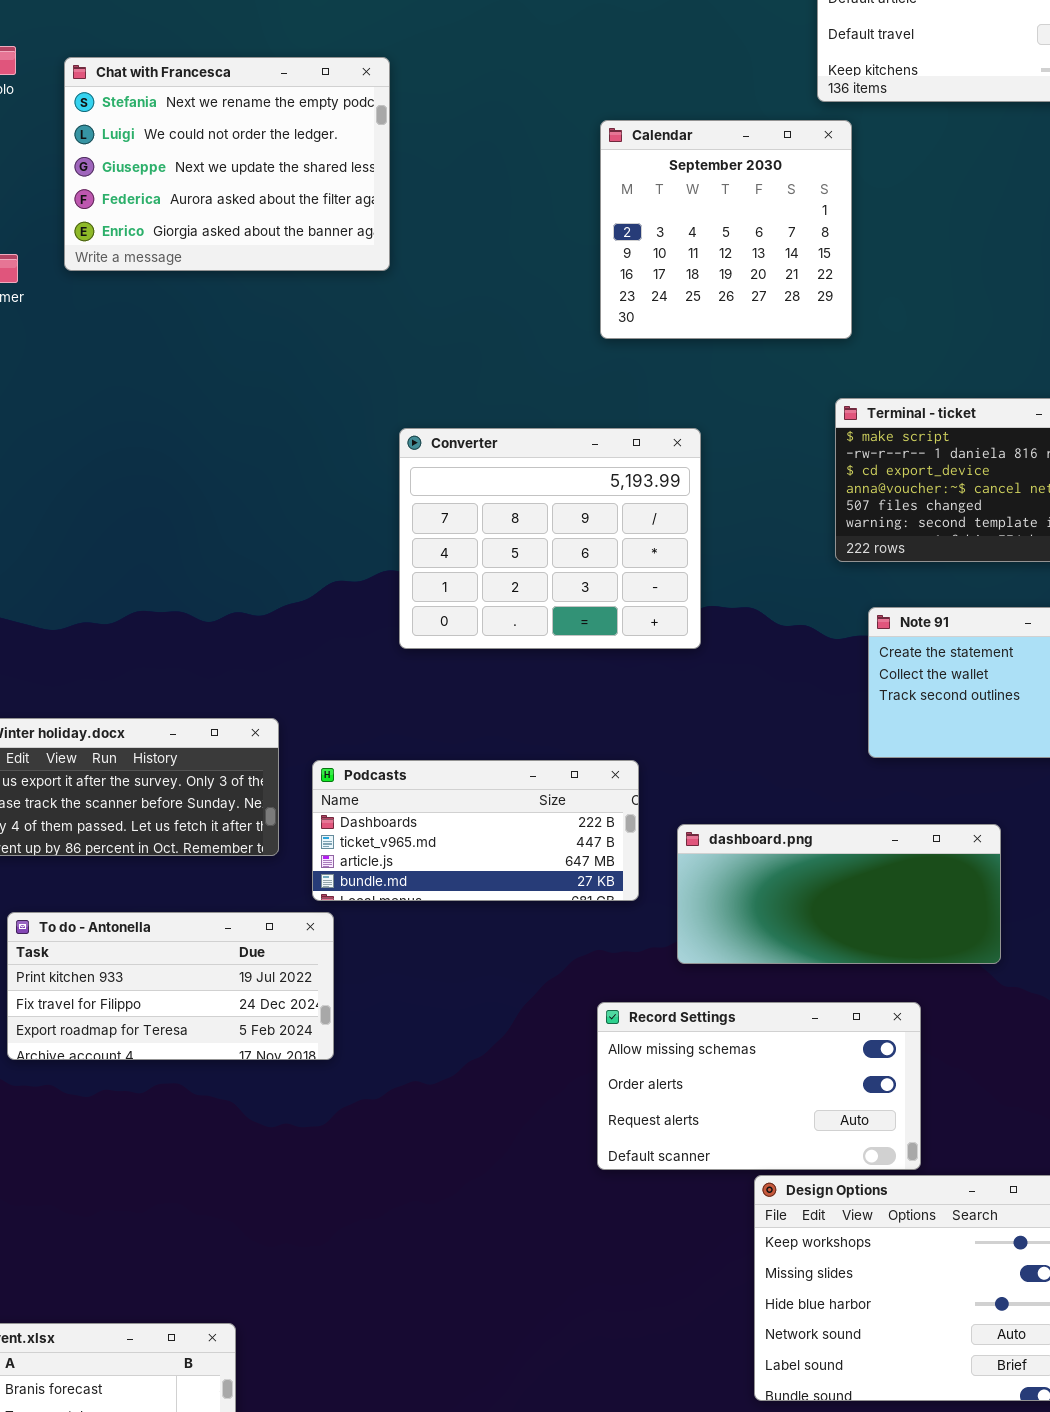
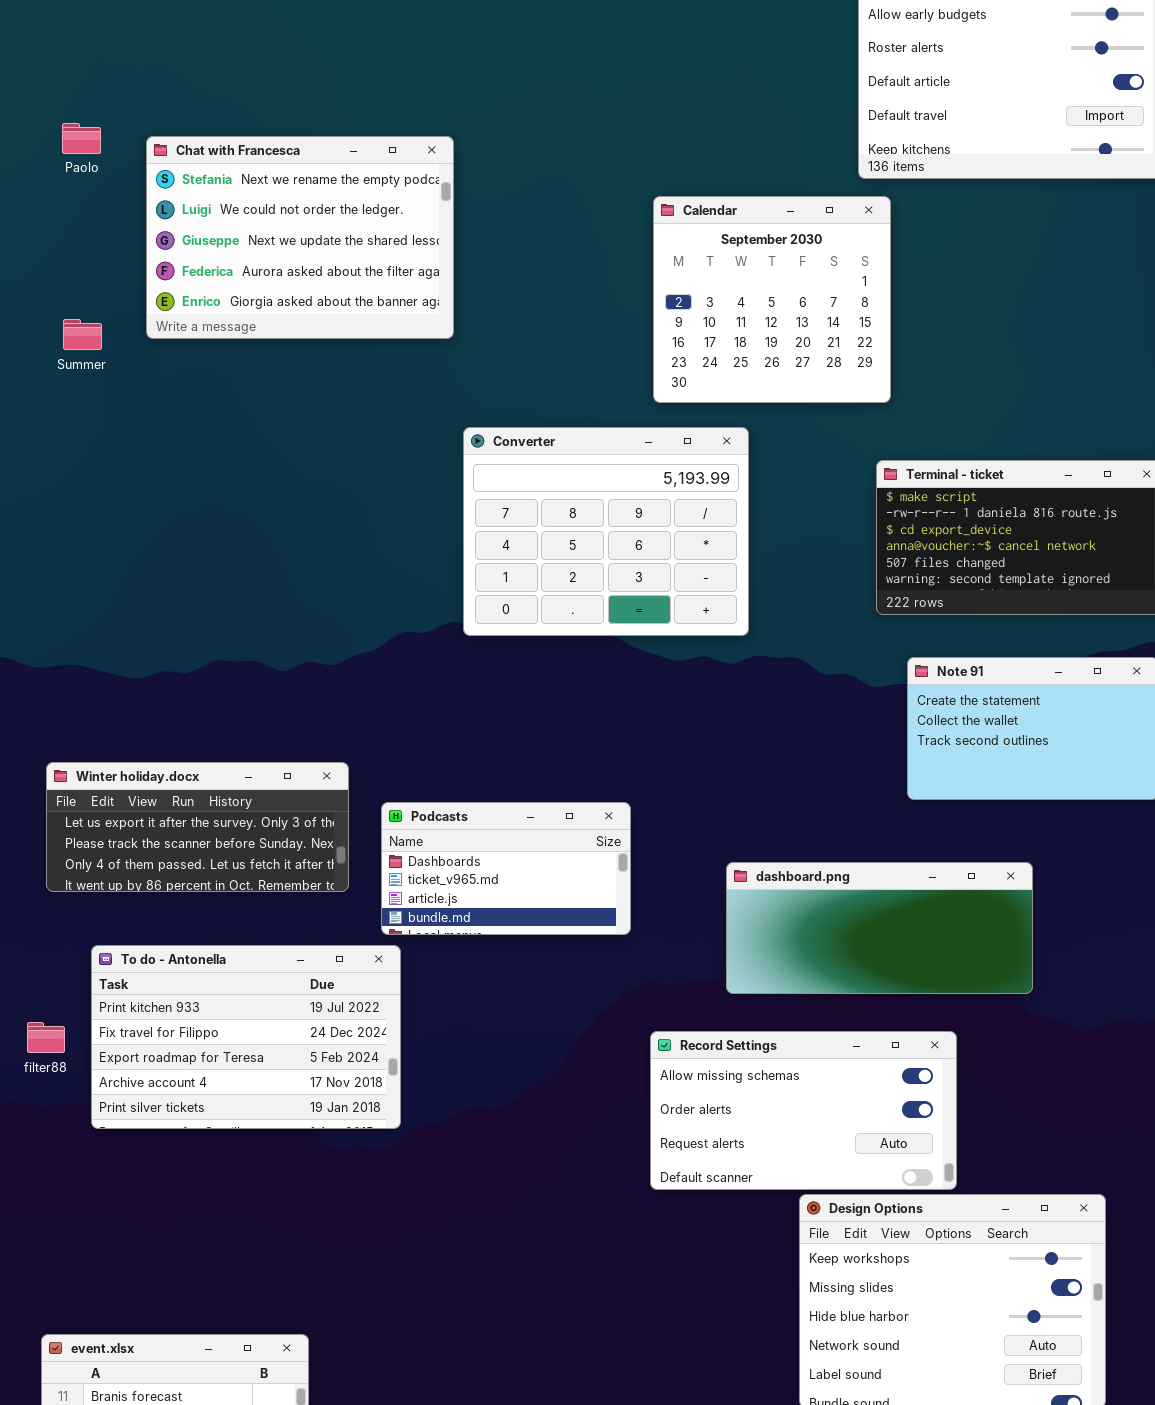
Converter: [399,428,701,649] -> [463,427,749,636], moved
Podcasts: [312,760,639,901] -> [381,802,631,935], resized
To do - Antonella: [7,912,334,1060] -> [91,945,401,1129], resized

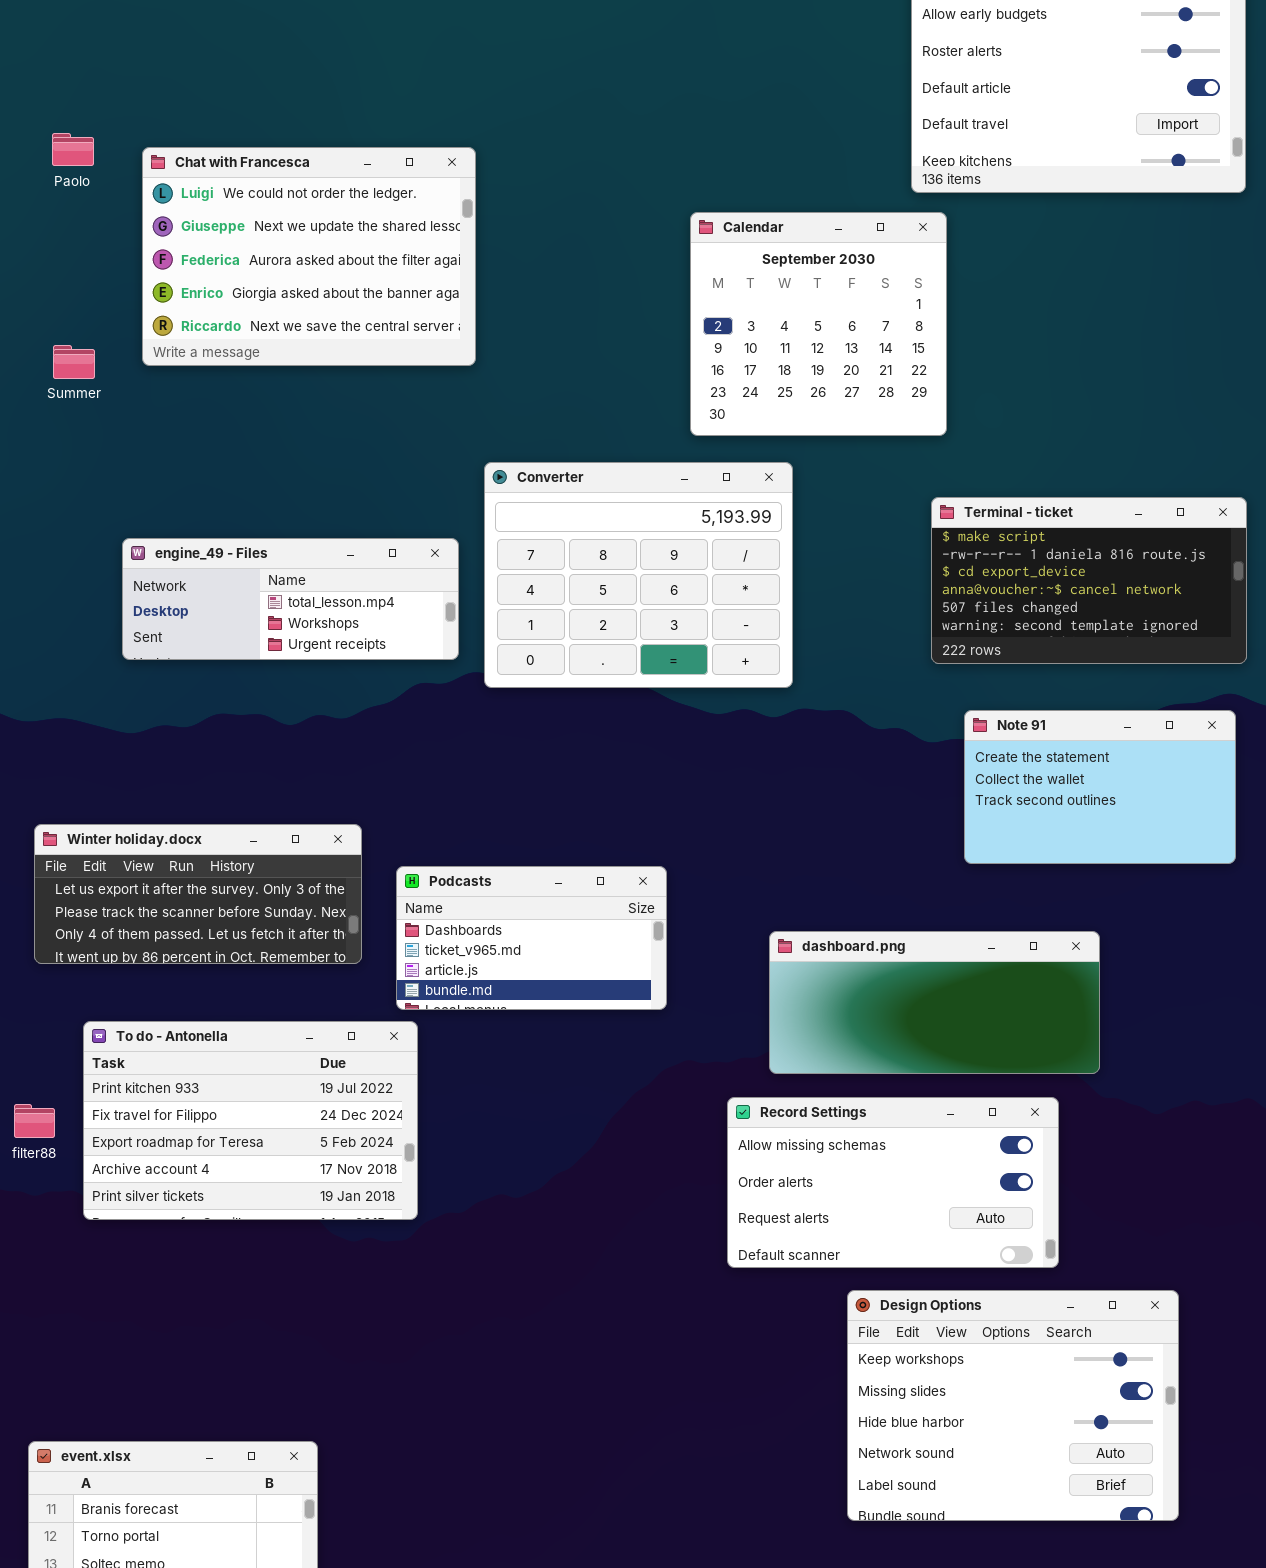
Chat with Francesca: [146,136,454,339] -> [142,147,476,366], scrolled down 1 row
engine_49 - Files: none -> [122,538,459,660], opened
Record Settings: [650,1031,957,1190] -> [727,1097,1059,1268], moved

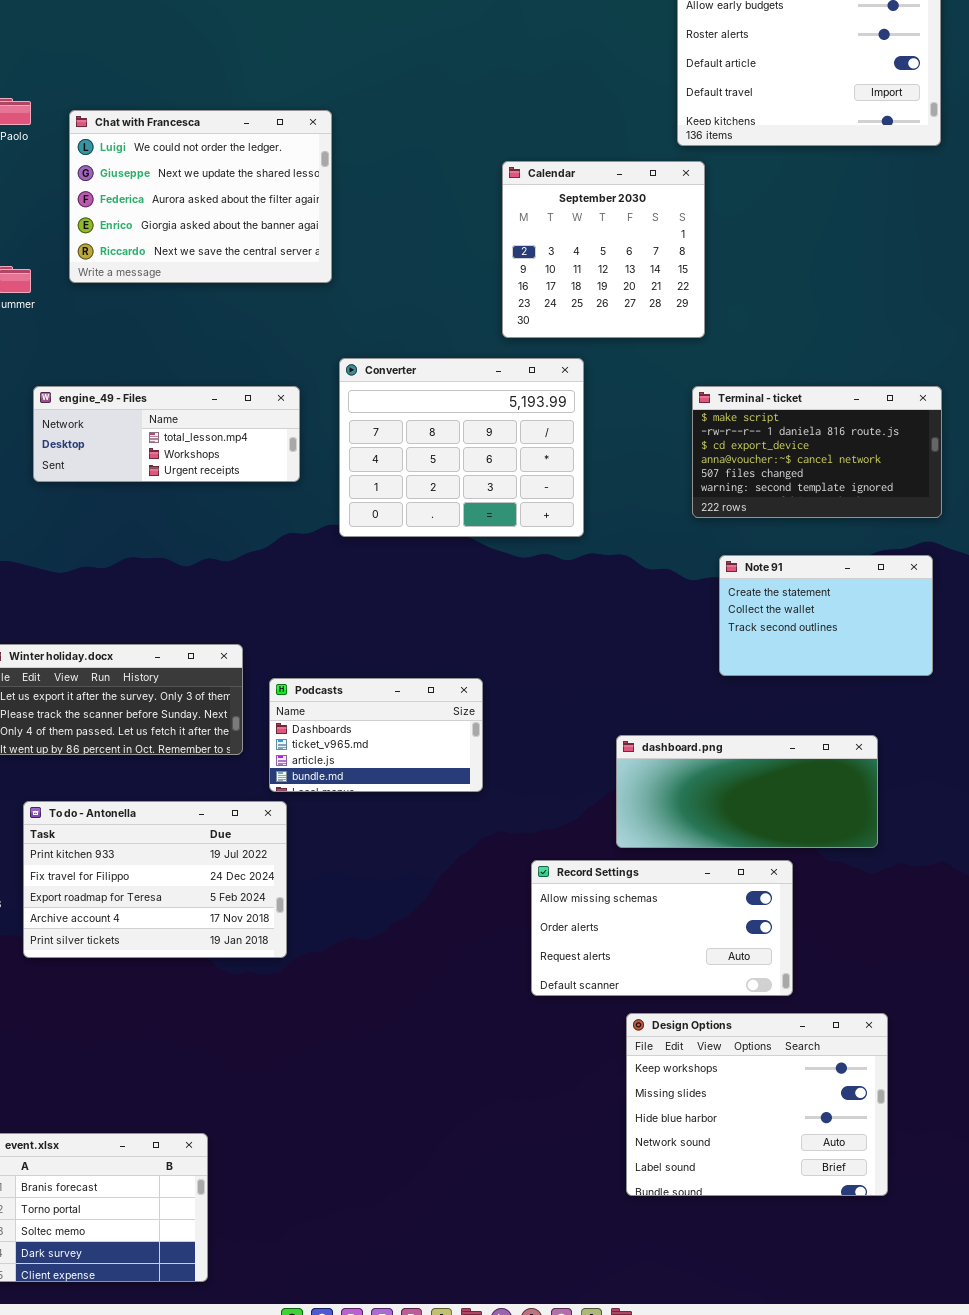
engine_49 - Files: [122,538,459,660] -> [33,386,300,482], moved
dashboard.png: [769,931,1100,1074] -> [616,735,878,848], moved

